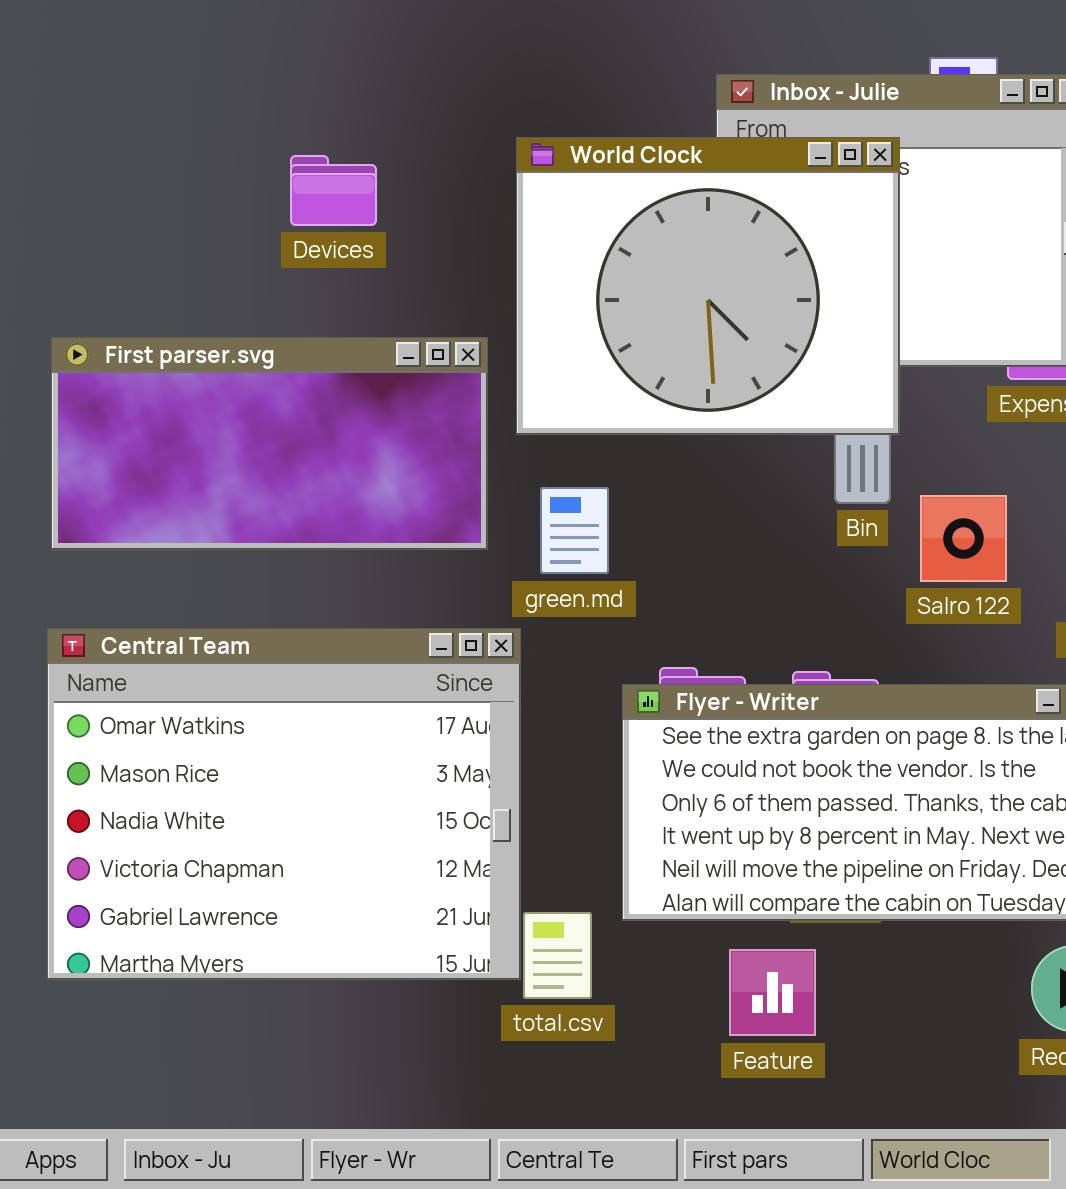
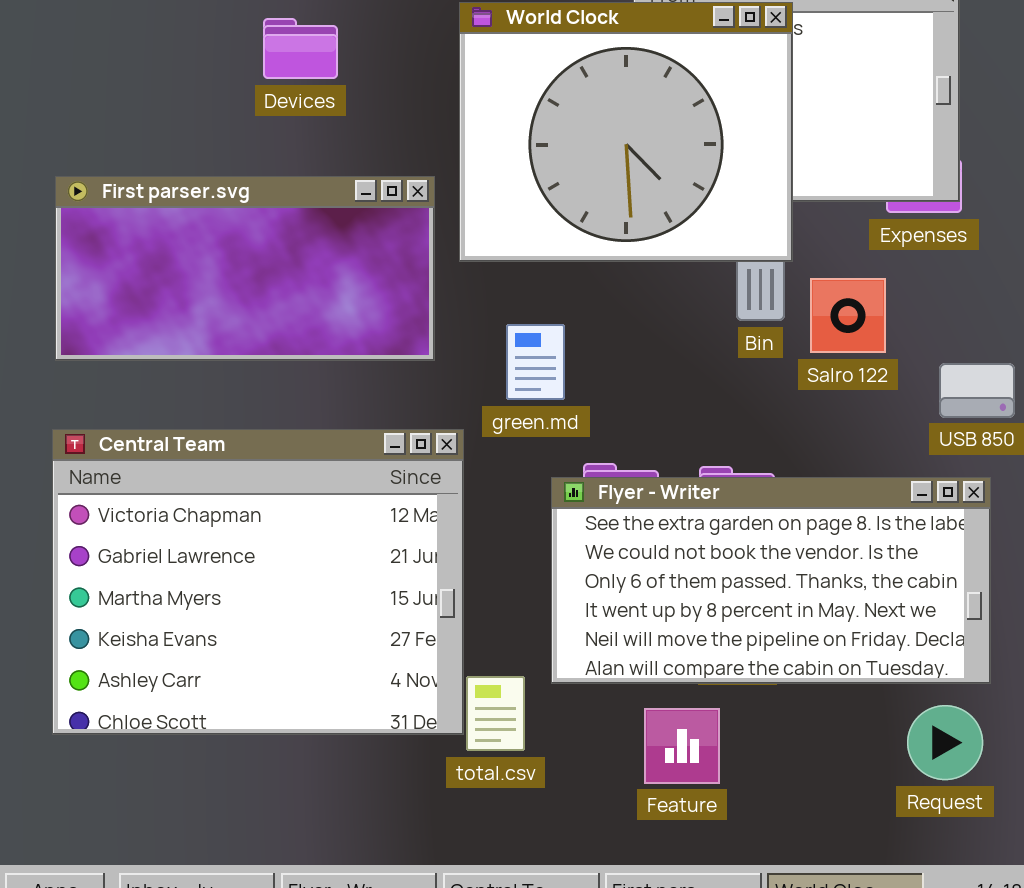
green.md: [540,487,609,574] -> [506,324,565,400], moved
Salro 122: [920,495,1007,582] -> [810,278,886,353], moved
Central Team: [47,628,521,980] -> [52,429,464,735], scrolled down 3 rows

